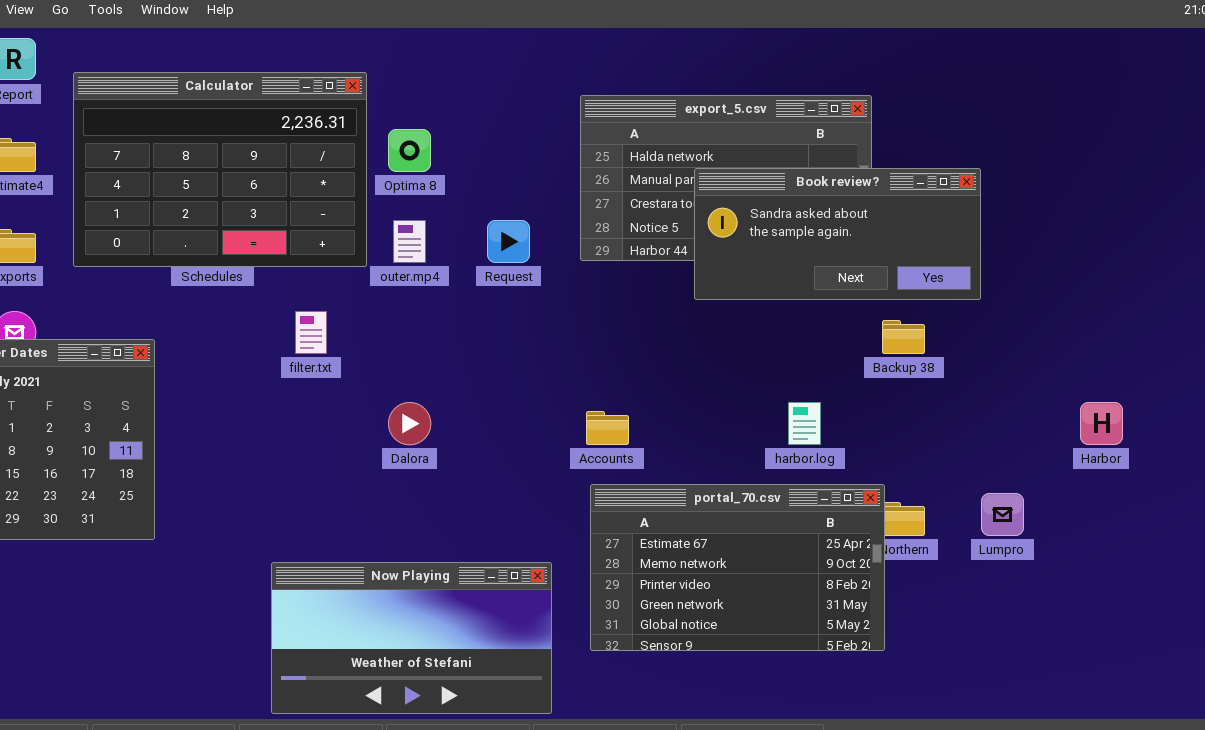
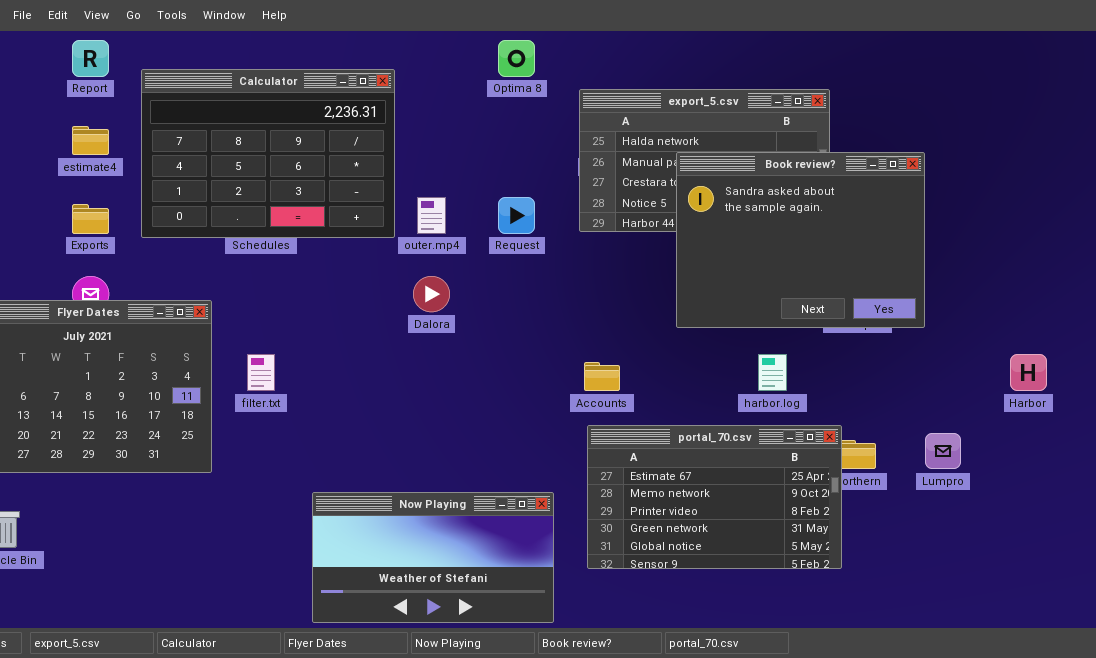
Optima 8: [388,129,431,172] -> [498,40,535,77], moved
Book review?: [694,168,981,300] -> [676,152,925,328], resized
filter.txt: [295,311,327,354] -> [247,354,275,391], moved
Dalora: [388,402,431,445] -> [413,276,450,312], moved

